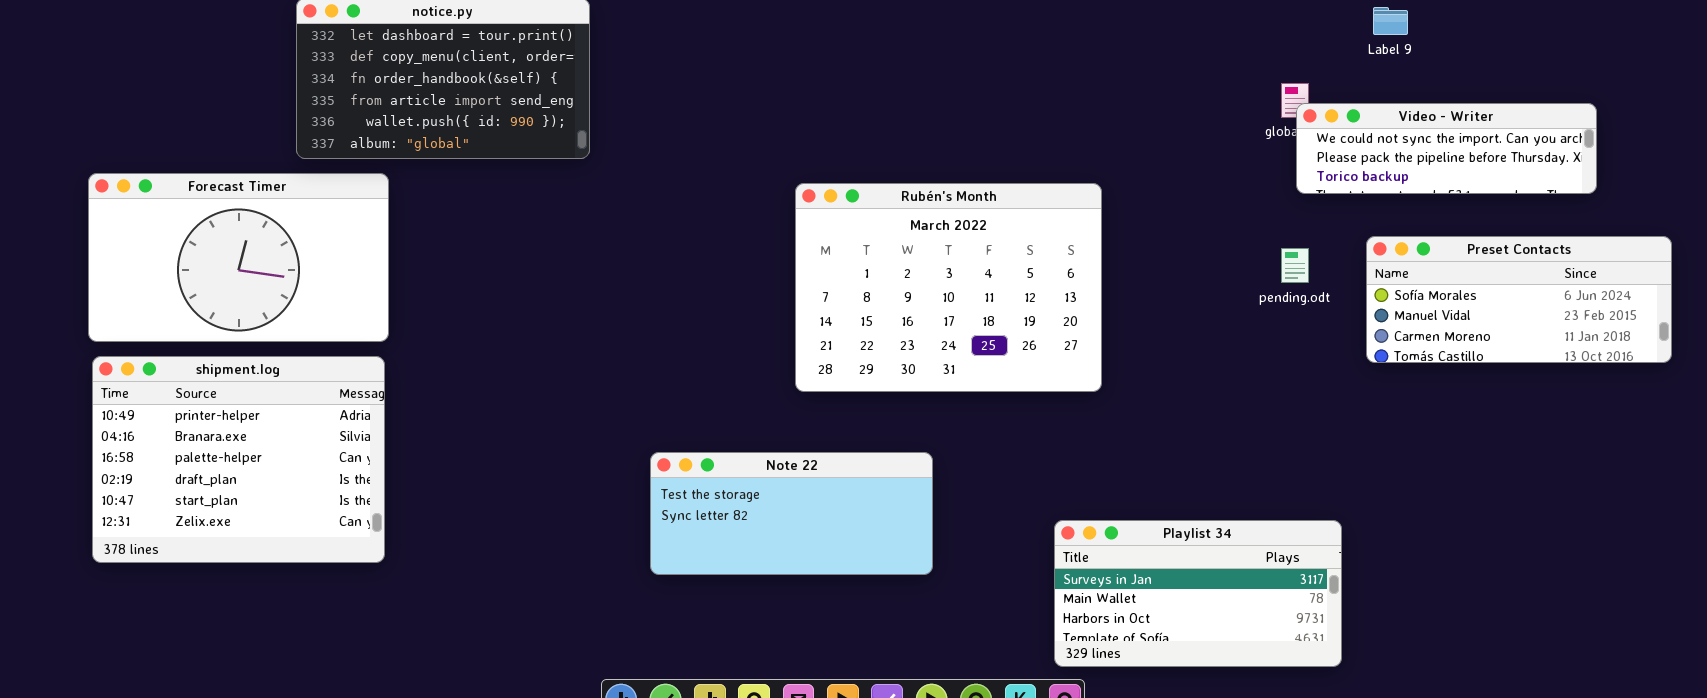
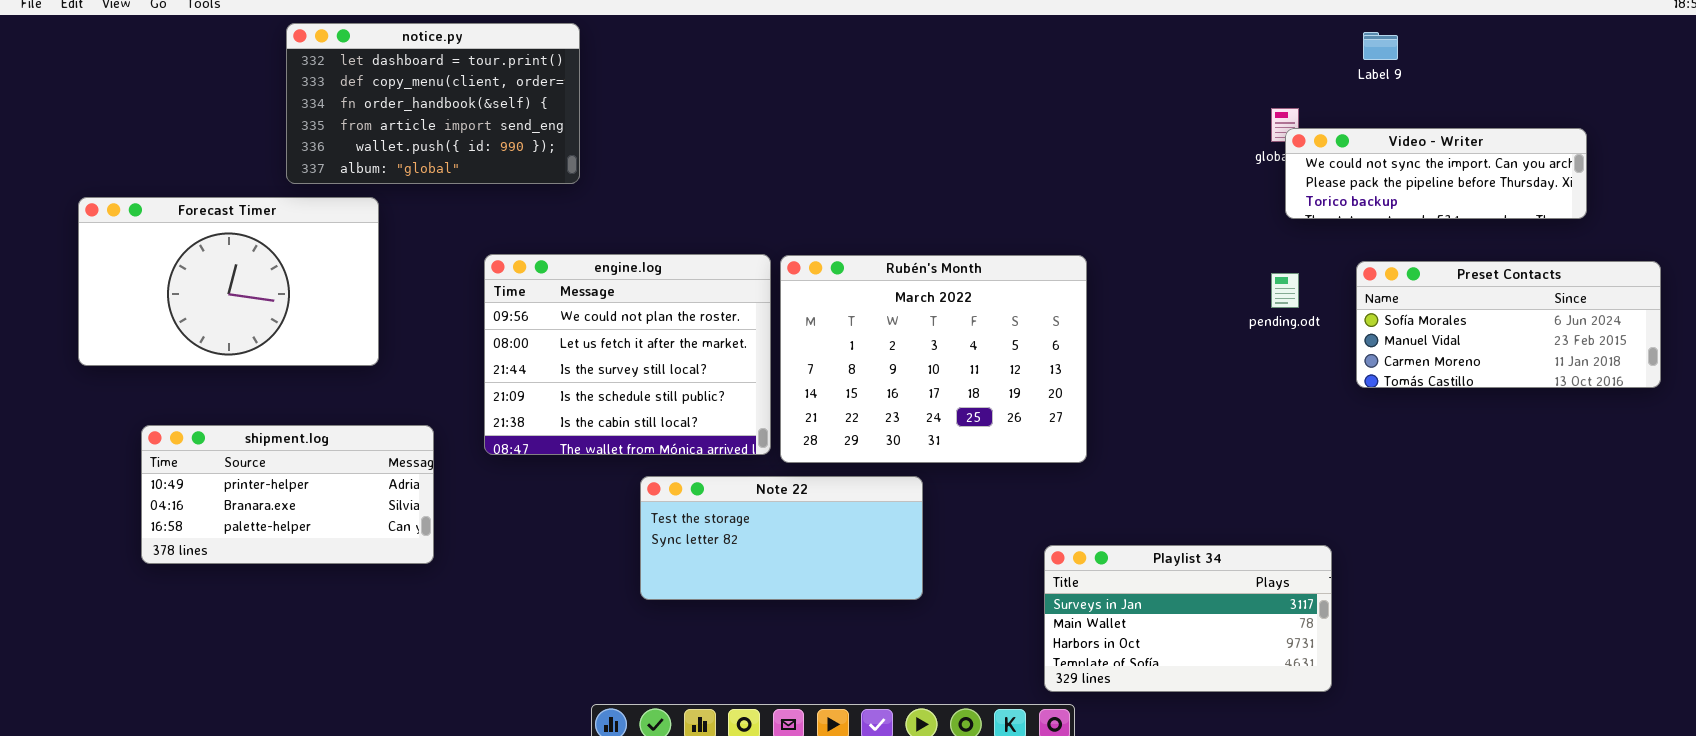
Rubén's Month: [795,183,1102,392] -> [780,255,1087,463], moved
engine.log: none -> [484,254,771,455], opened
shipment.log: [92,356,385,563] -> [141,425,434,564], moved, resized

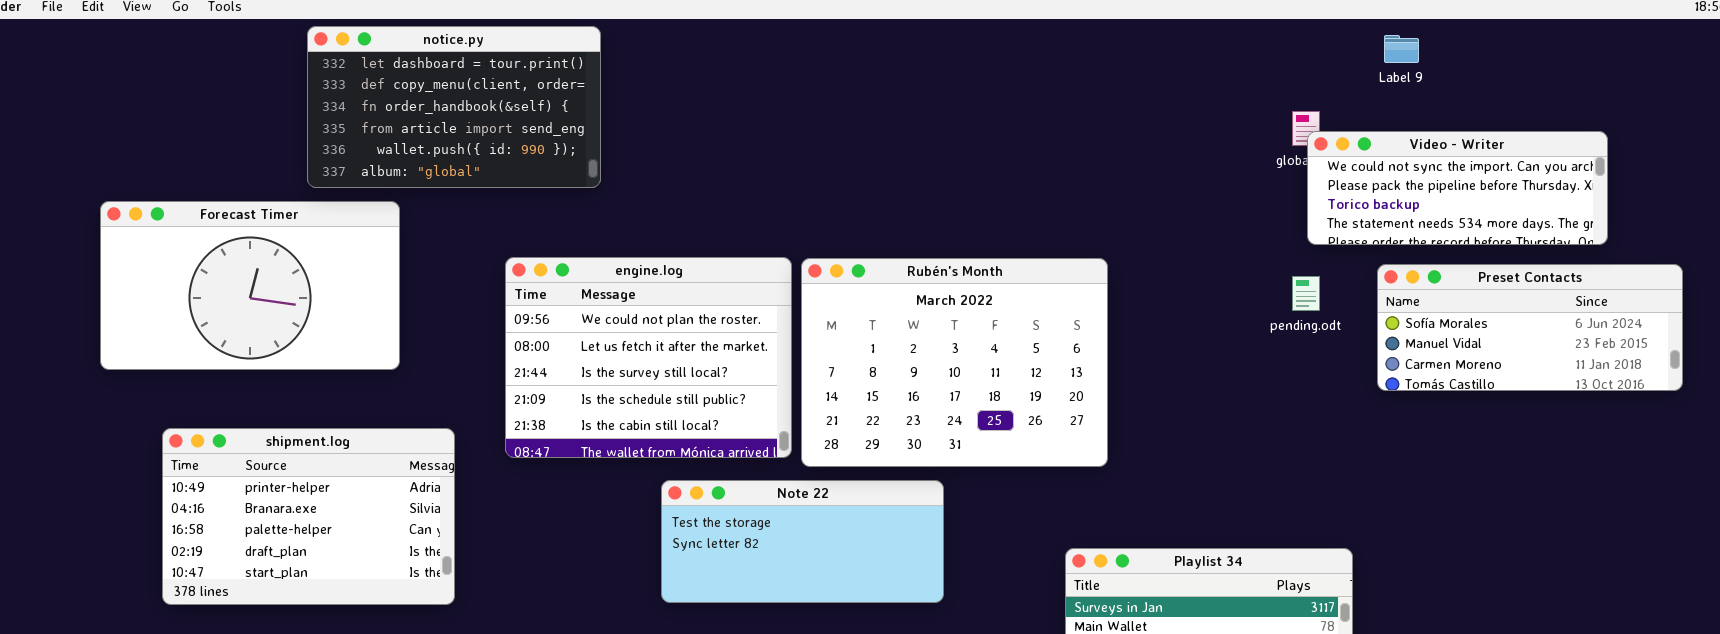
Video - Writer: [1285,128,1587,219] -> [1307,131,1608,245], resized
shipment.log: [141,425,434,564] -> [162,428,455,605], resized

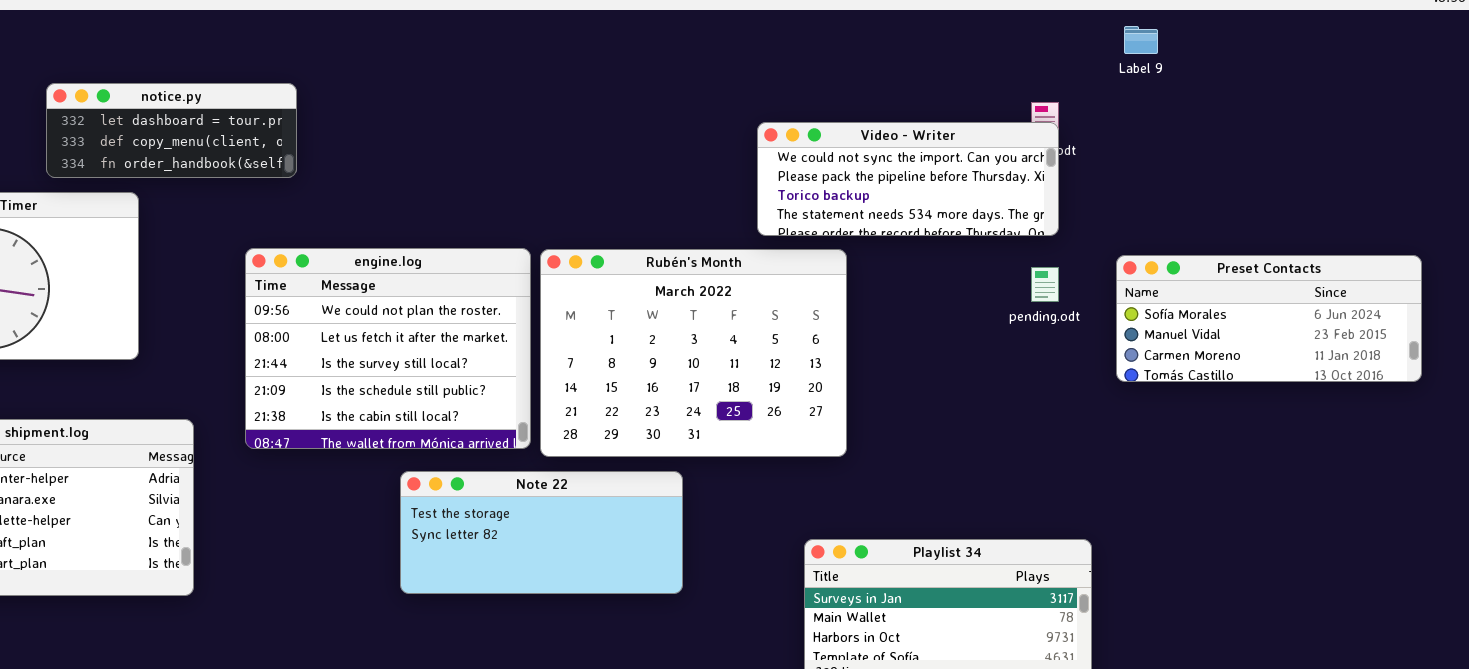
notice.py: [307,26,601,188] -> [46,83,297,178], resized
Video - Writer: [1307,131,1608,245] -> [757,122,1059,236], moved

